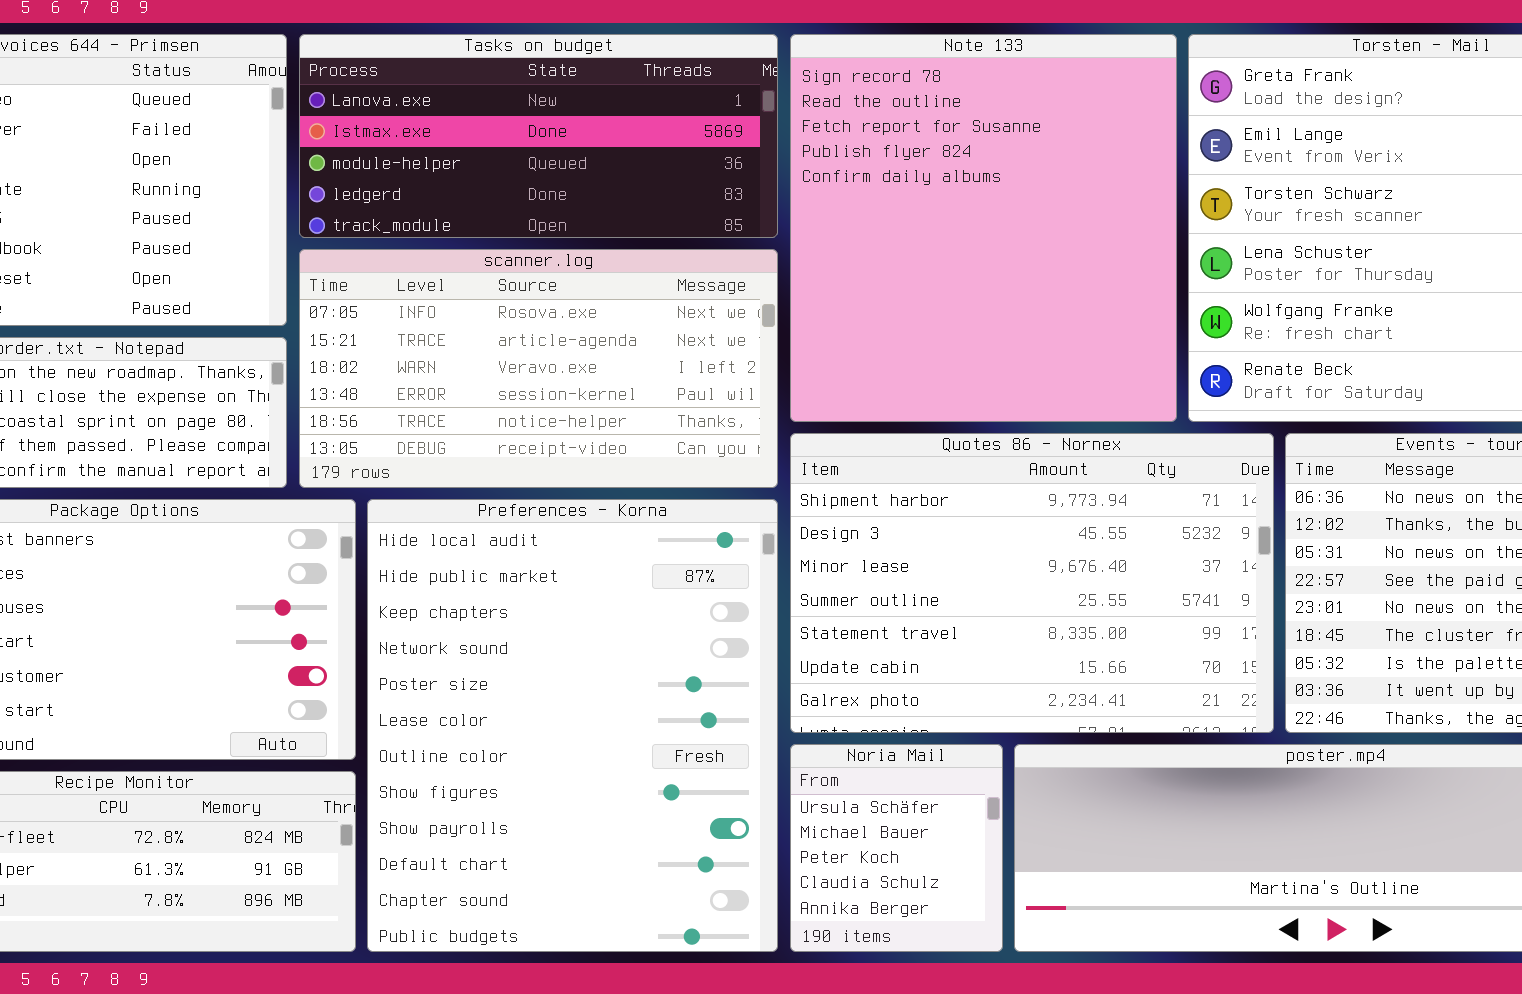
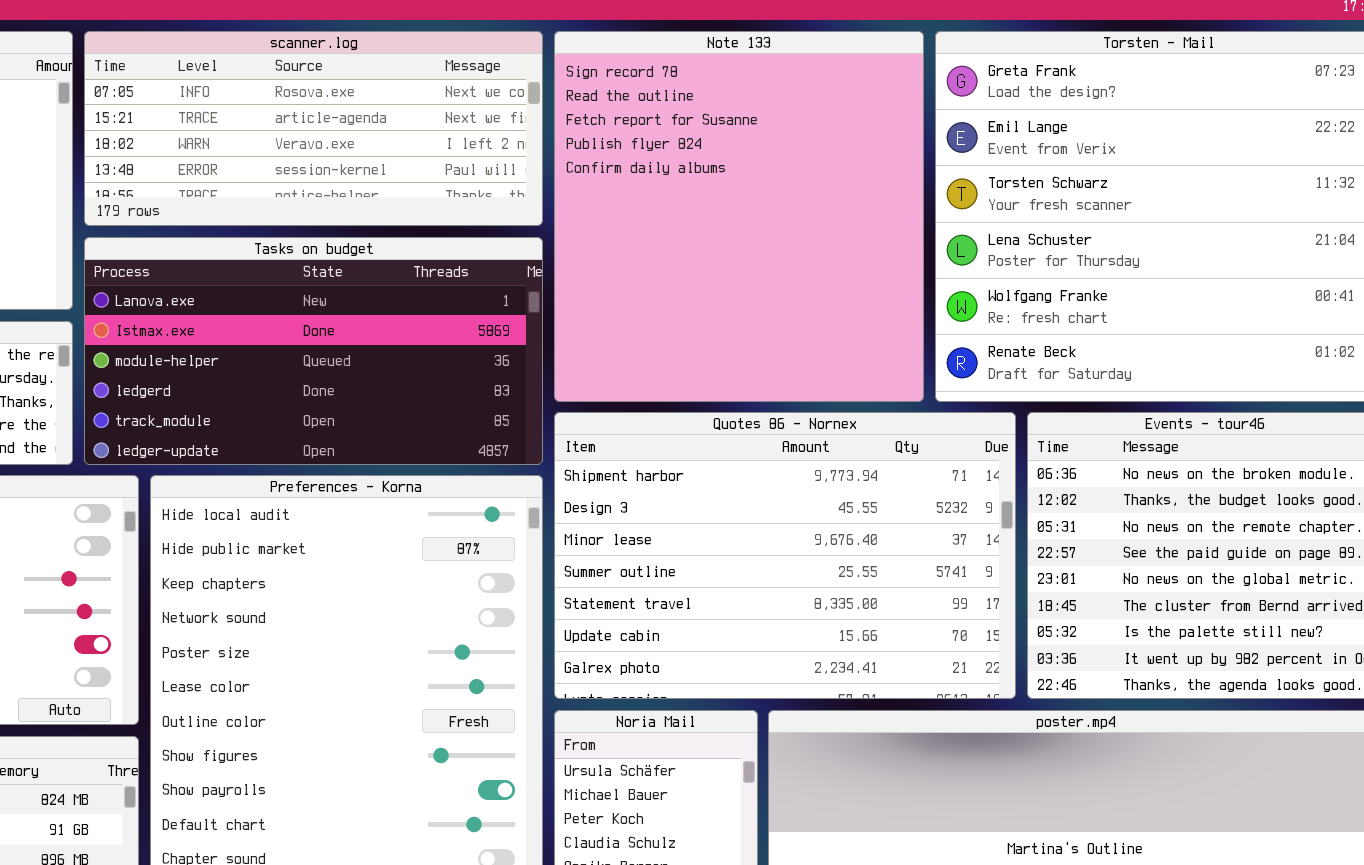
Tasks on budget: [299,34,778,238] -> [84,237,543,465], moved, resized
scanner.log: [299,249,778,488] -> [84,31,543,226], moved, resized

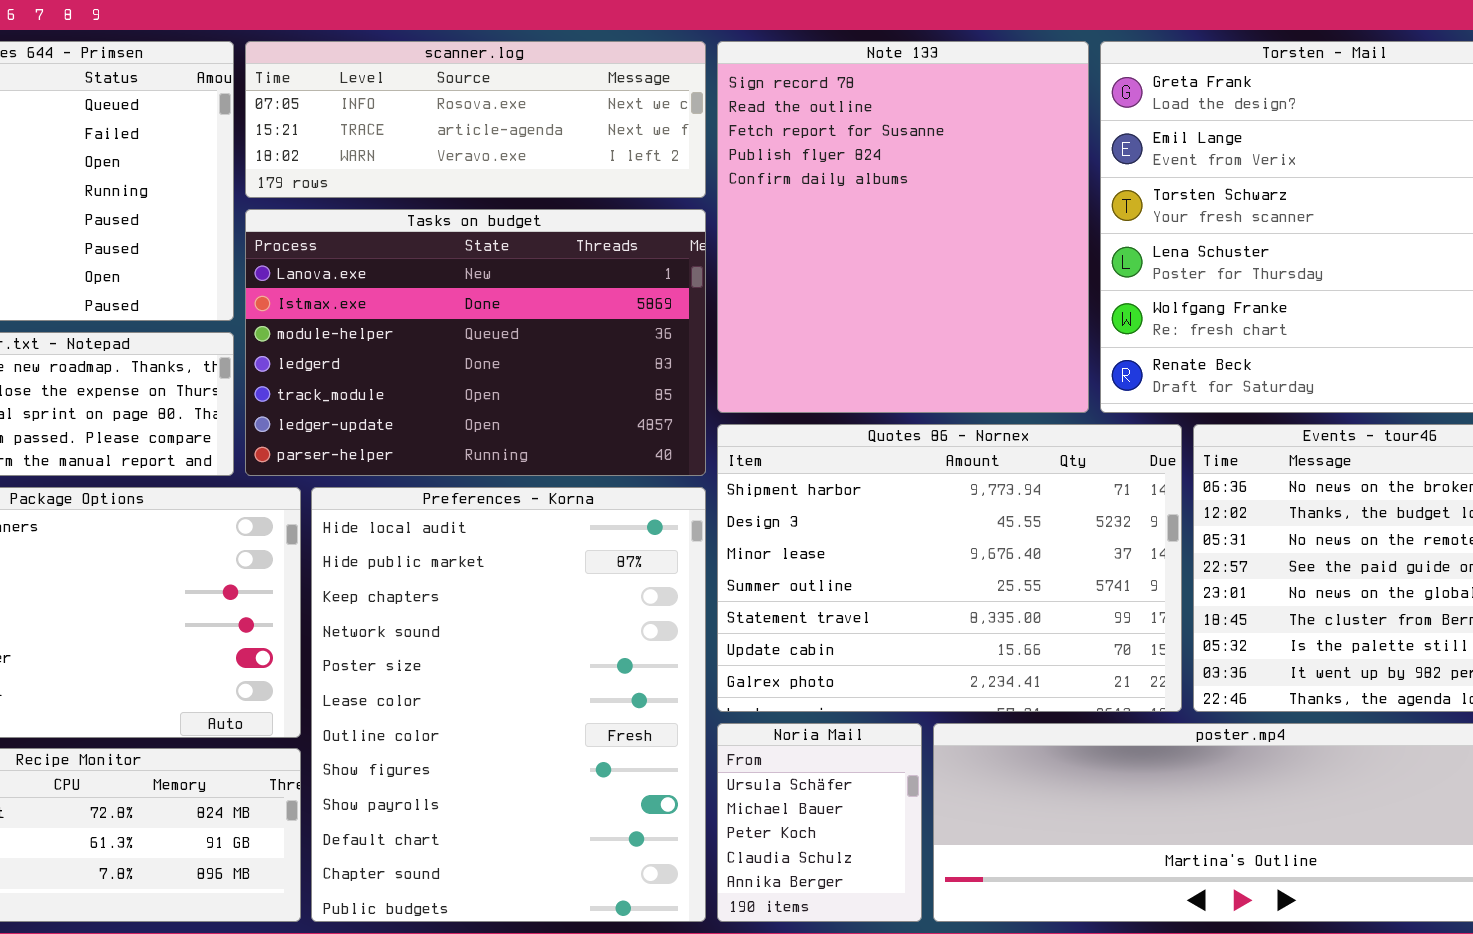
scanner.log: [84,31,543,226] -> [245,41,706,198], resized
Tasks on budget: [84,237,543,465] -> [245,209,706,476], resized

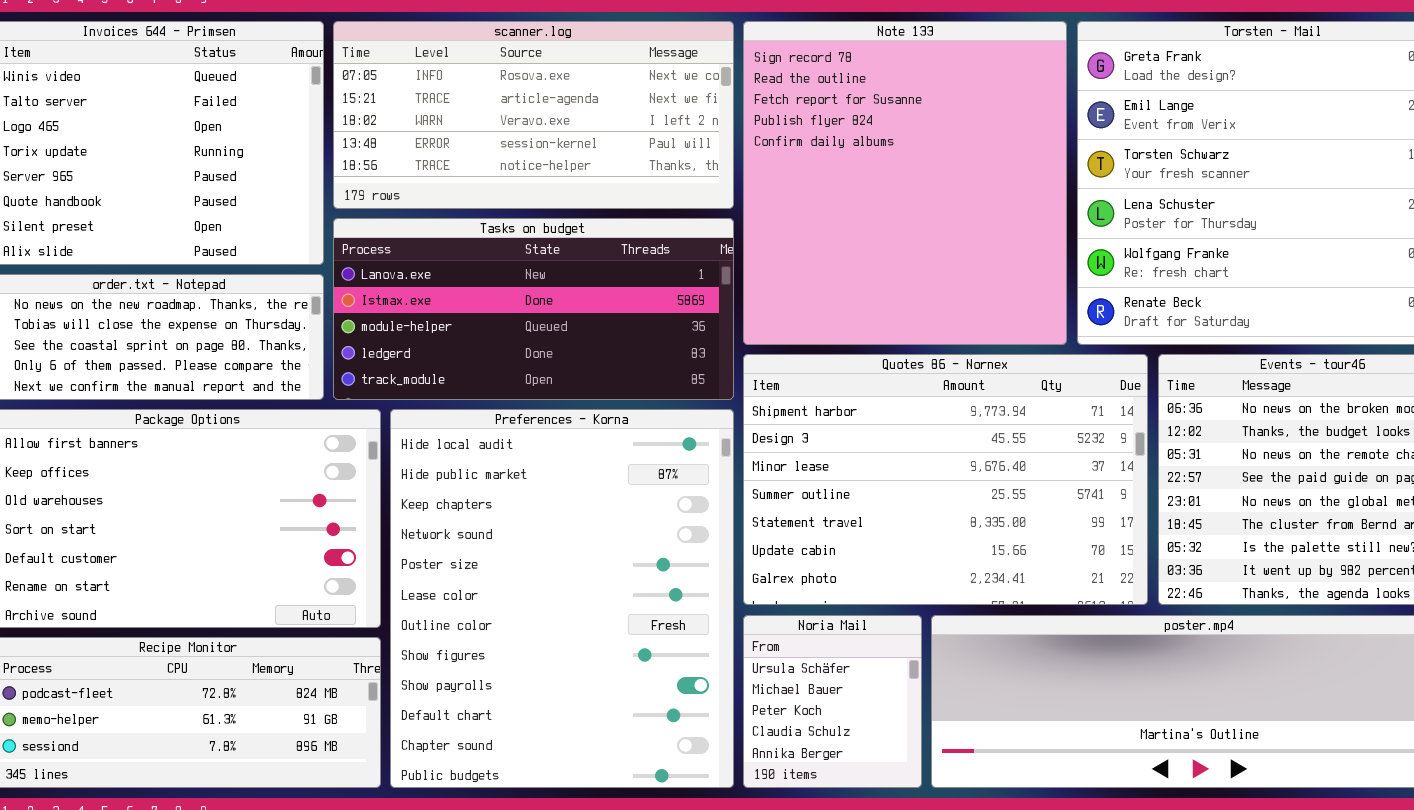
scanner.log: [245,41,706,198] -> [333,21,734,209], resized
Tasks on budget: [245,209,706,476] -> [333,218,734,400], resized

